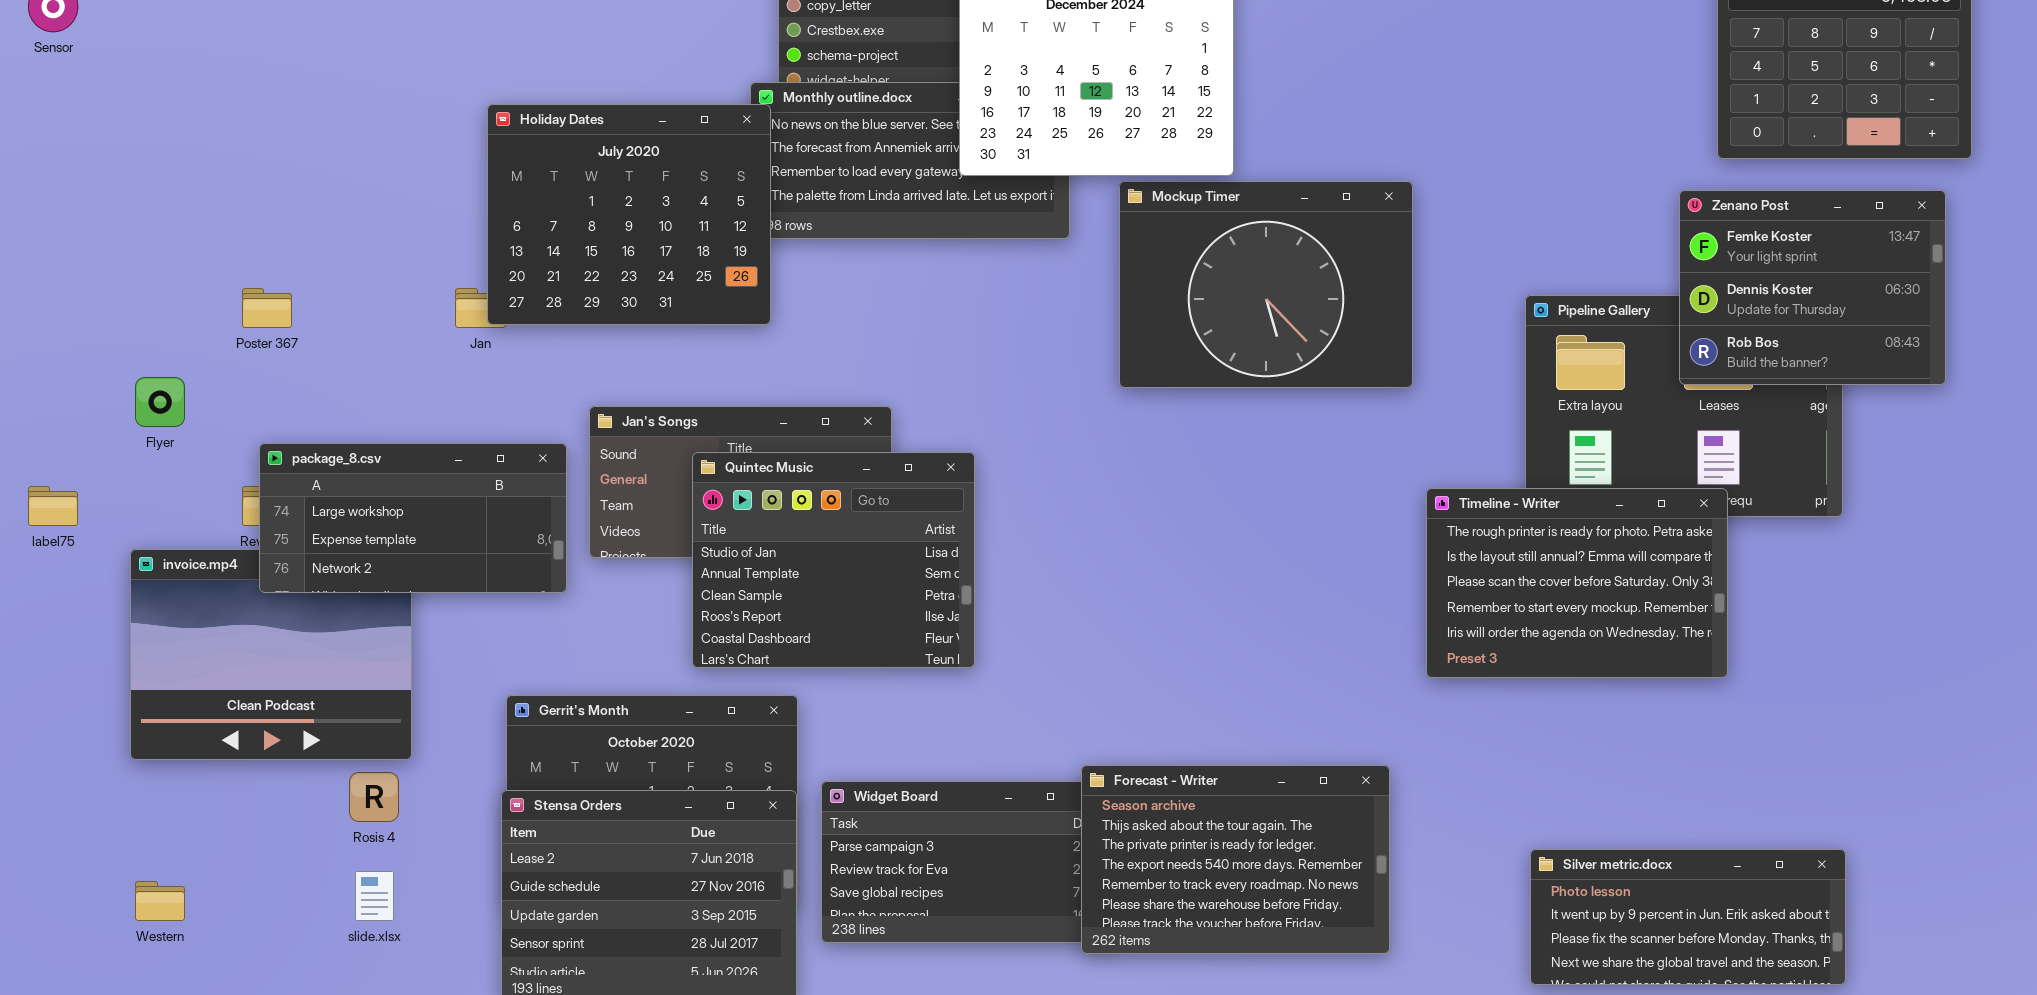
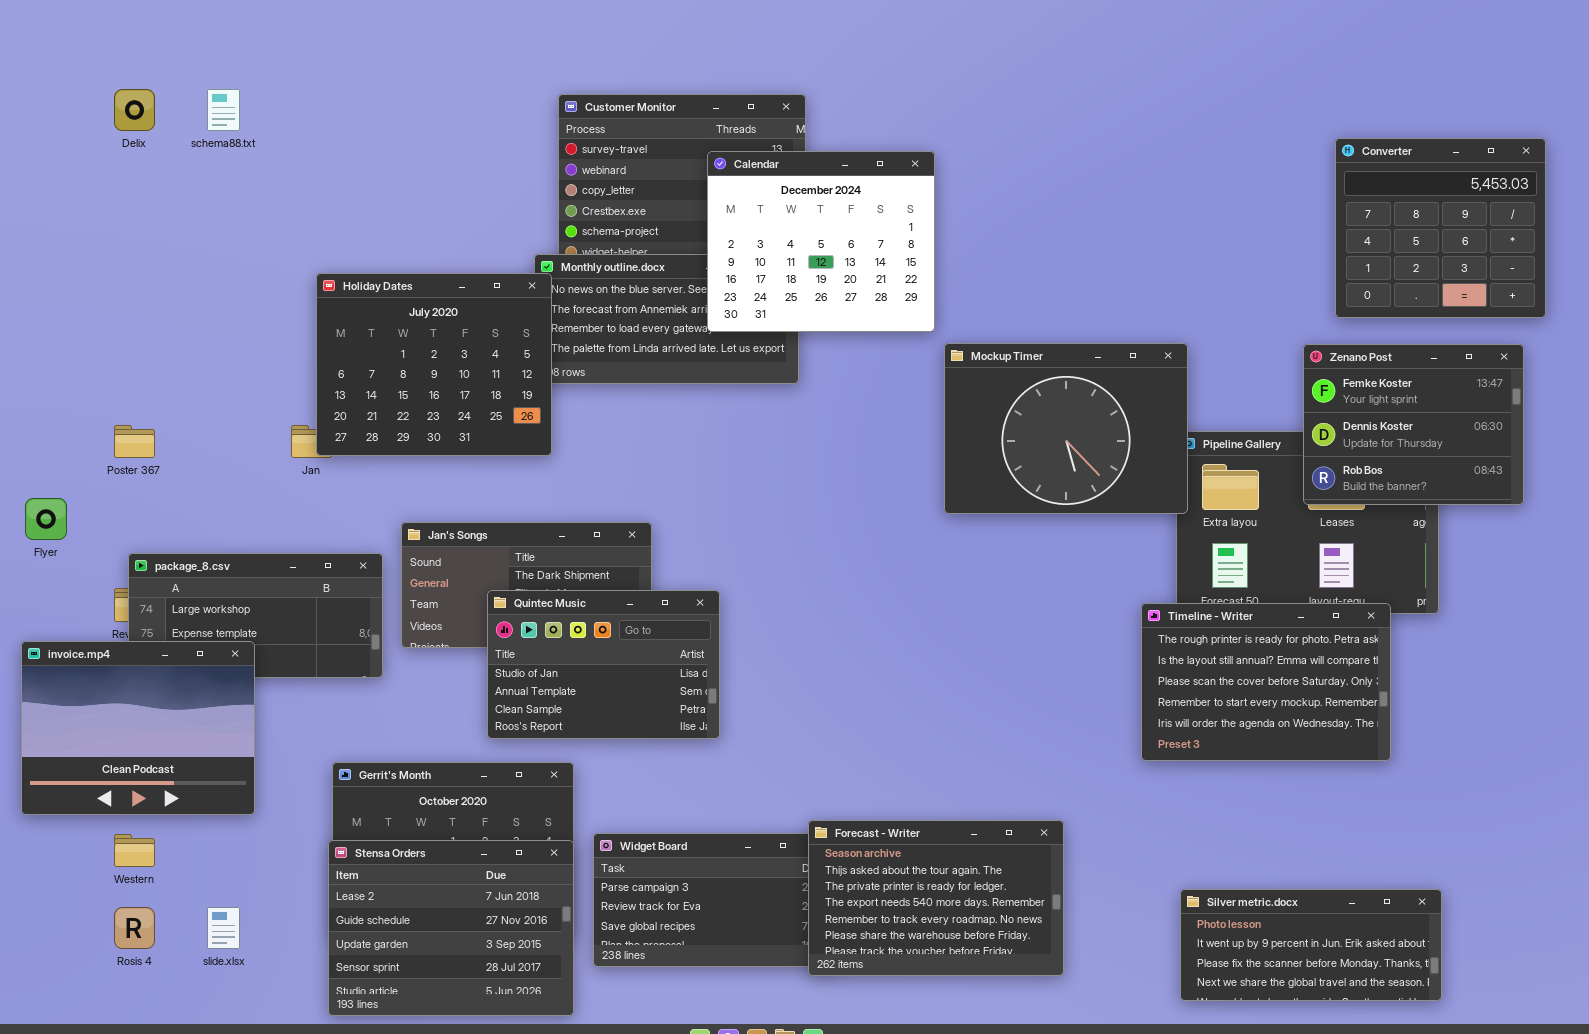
Mockup Timer: [1119,181,1413,388] -> [944,343,1188,514], moved
Quintec Music: [692,452,975,668] -> [487,590,720,739], resized
Timeline - Writer: [1426,488,1728,678] -> [1141,603,1391,761], moved
invoice.mp4: [130,549,412,760] -> [21,641,255,815], raised
Rosis 4: [349,772,399,822] -> [114,907,155,949], moved
Western: [135,881,185,921] -> [114,834,155,867], moved

